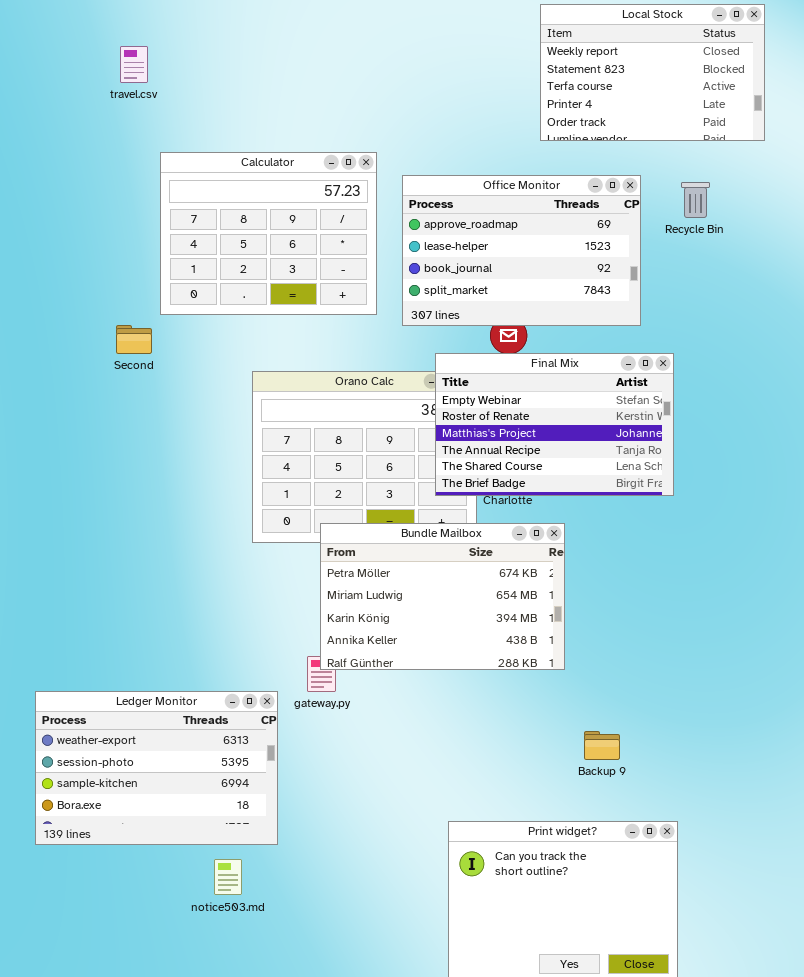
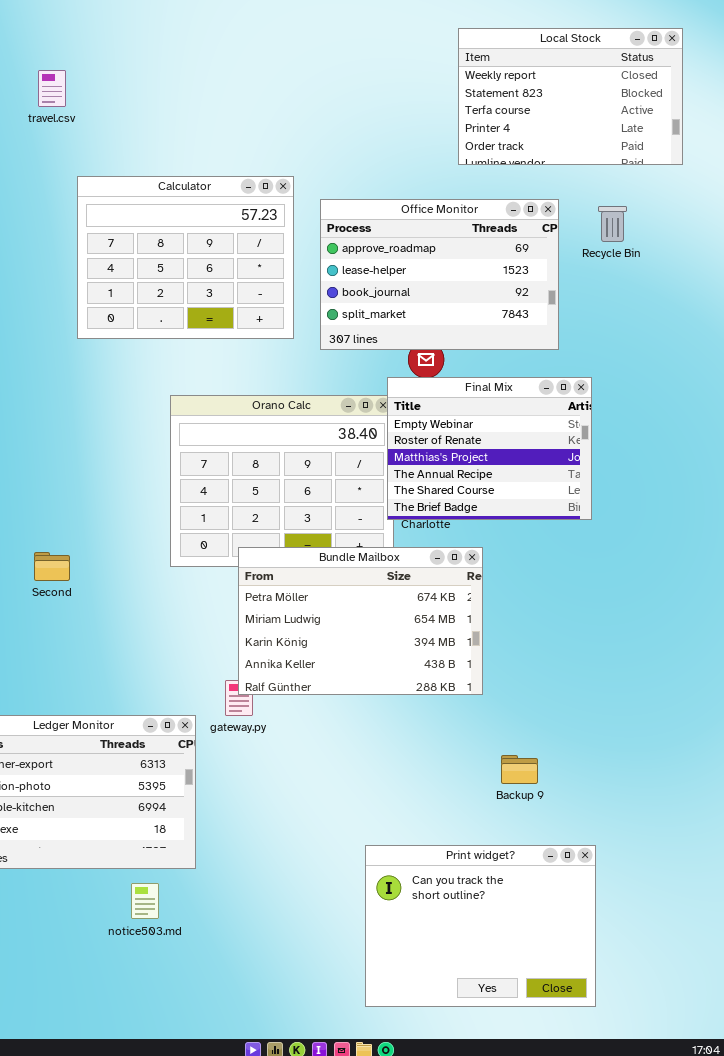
Second: [116,325,152,354] -> [34,552,70,581], moved
Final Mix: [435,353,674,496] -> [387,377,592,520], resized

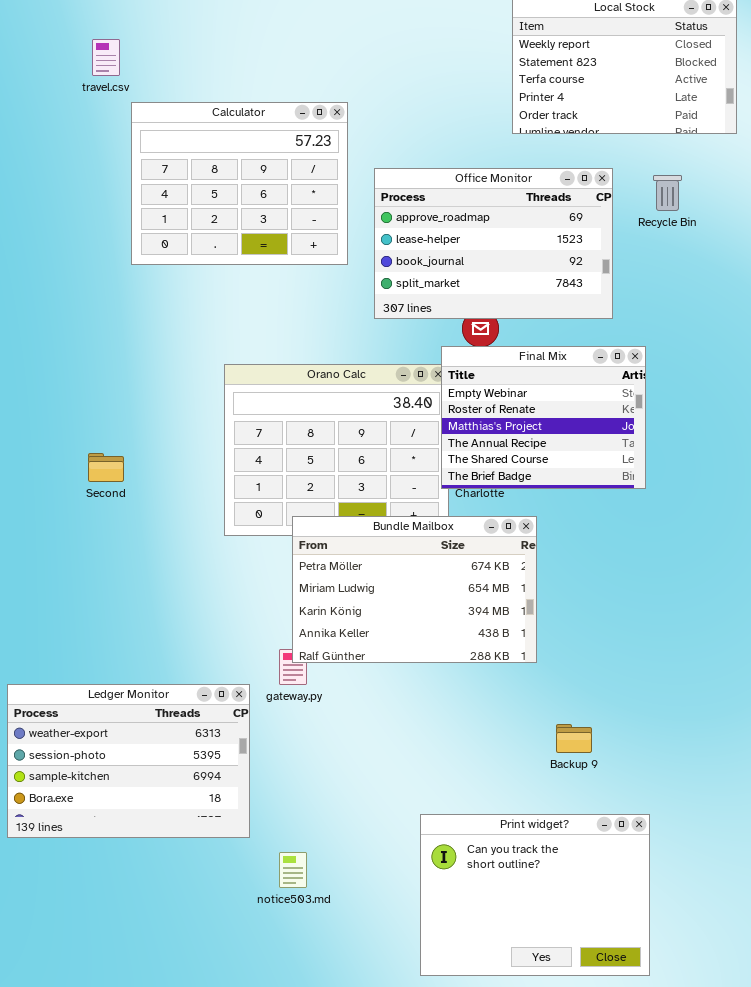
Calculator: [77,176,294,339] -> [131,102,348,265], moved
Second: [34,552,70,581] -> [88,453,124,482], moved
notice503.md: [131,883,159,919] -> [279,852,307,888], moved

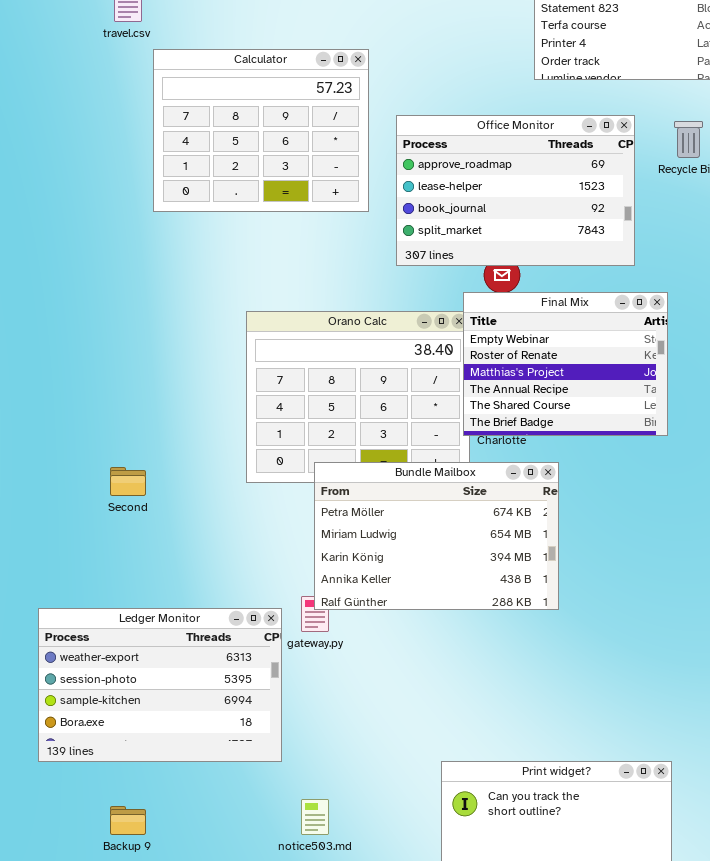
Second: [88,453,124,482] -> [110,467,146,496], moved
Ledger Monitor: [7,684,250,838] -> [38,608,282,762], moved
Backup 9: [556,724,592,753] -> [110,806,146,835], moved

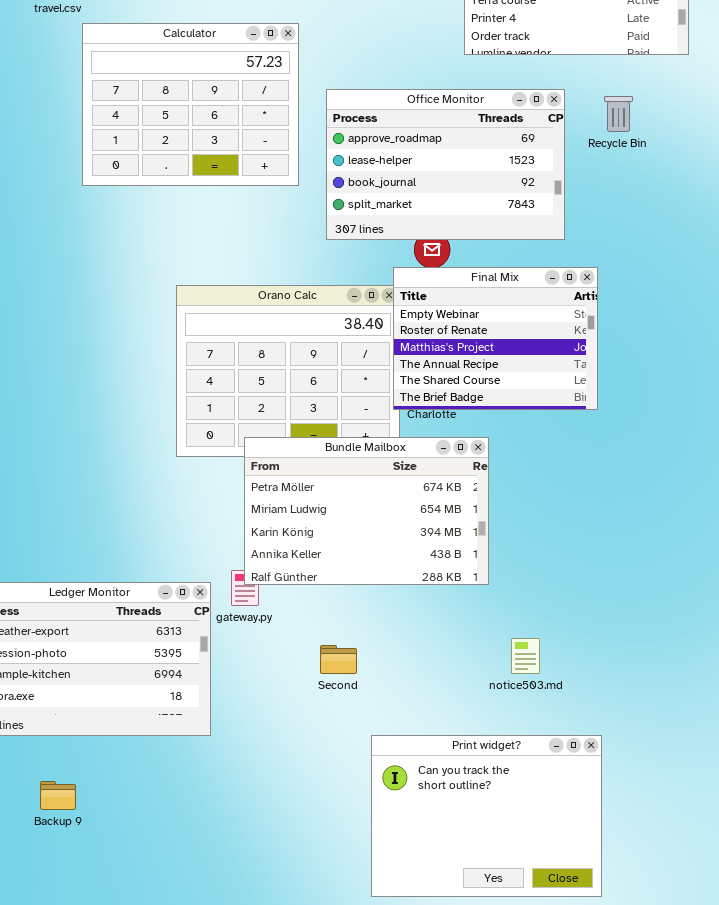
Second: [110,467,146,496] -> [320,645,357,674], moved
notice503.md: [301,799,329,835] -> [511,638,540,674], moved

